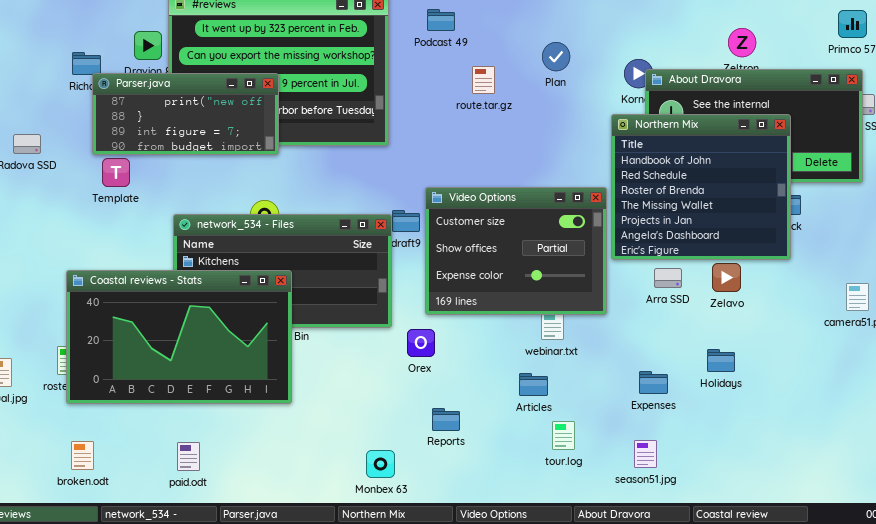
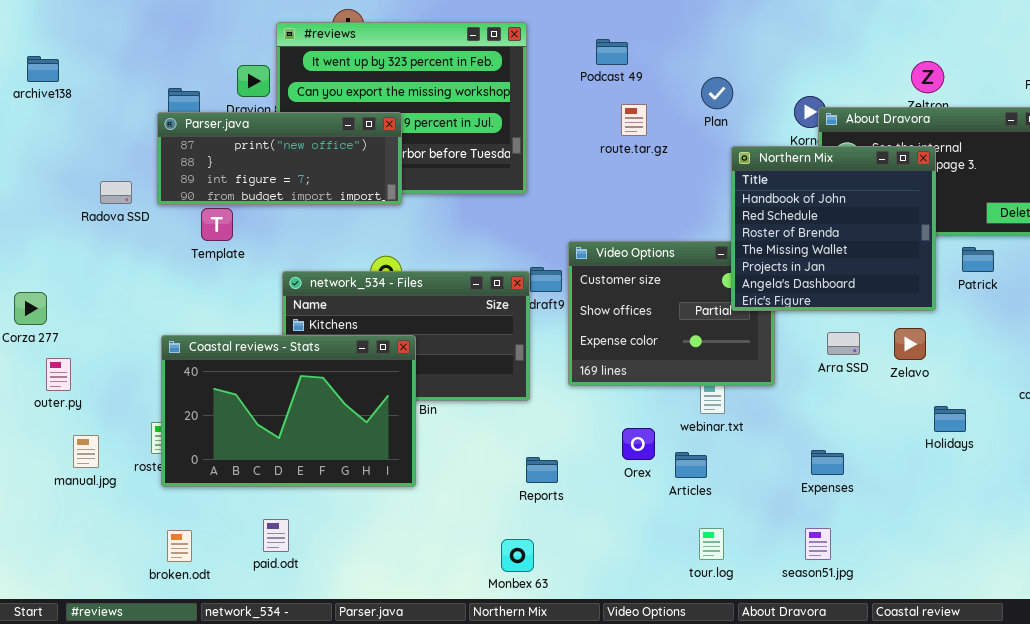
Podcast 49: [427,9,455,31] -> [596,39,628,65], moved
Parser.java: [92,73,279,155] -> [157,112,402,205], resized
Northern Mix: [611,114,791,260] -> [731,146,936,311], moved
Orex: [407,329,435,357] -> [622,428,655,460], moved
Holidays: [707,349,735,372] -> [934,406,966,432], moved
Reports: [432,408,460,431] -> [526,457,558,483], moved
tour.log: [552,421,575,450] -> [699,528,724,560], moved
paid.odt: [177,442,200,471] -> [263,519,289,552], moved

